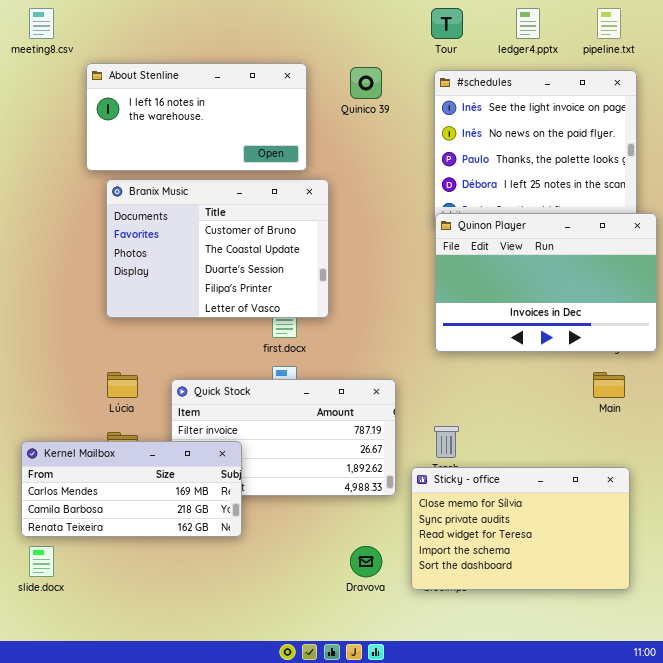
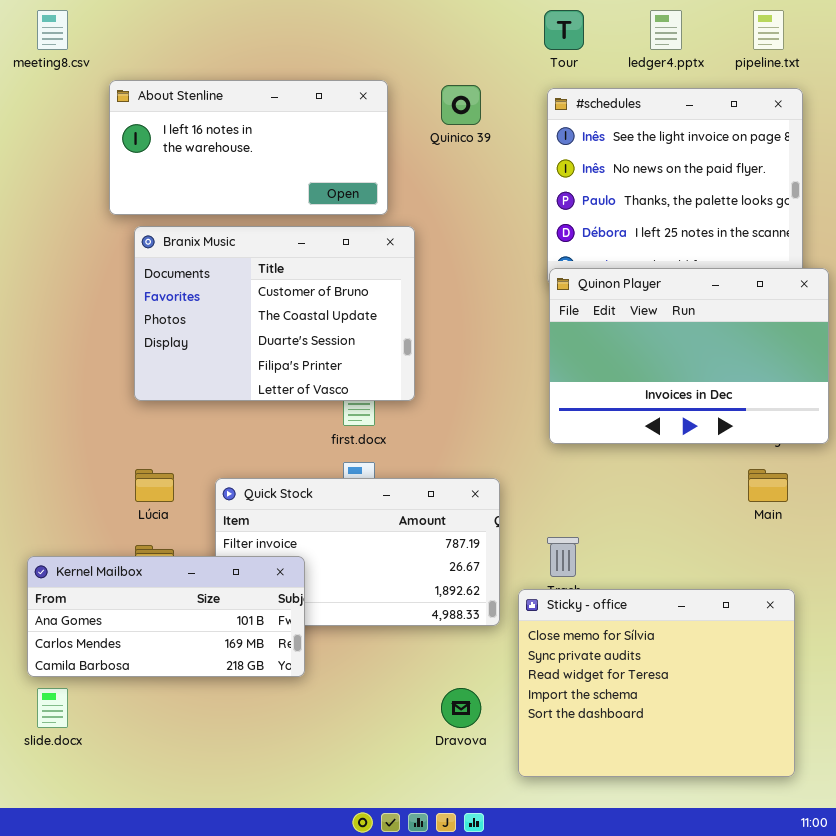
Kernel Mailbox: [21,441,242,537] -> [27,556,305,677], scrolled up 1 row
Sticky - office: [411,467,630,590] -> [518,589,795,777], resized

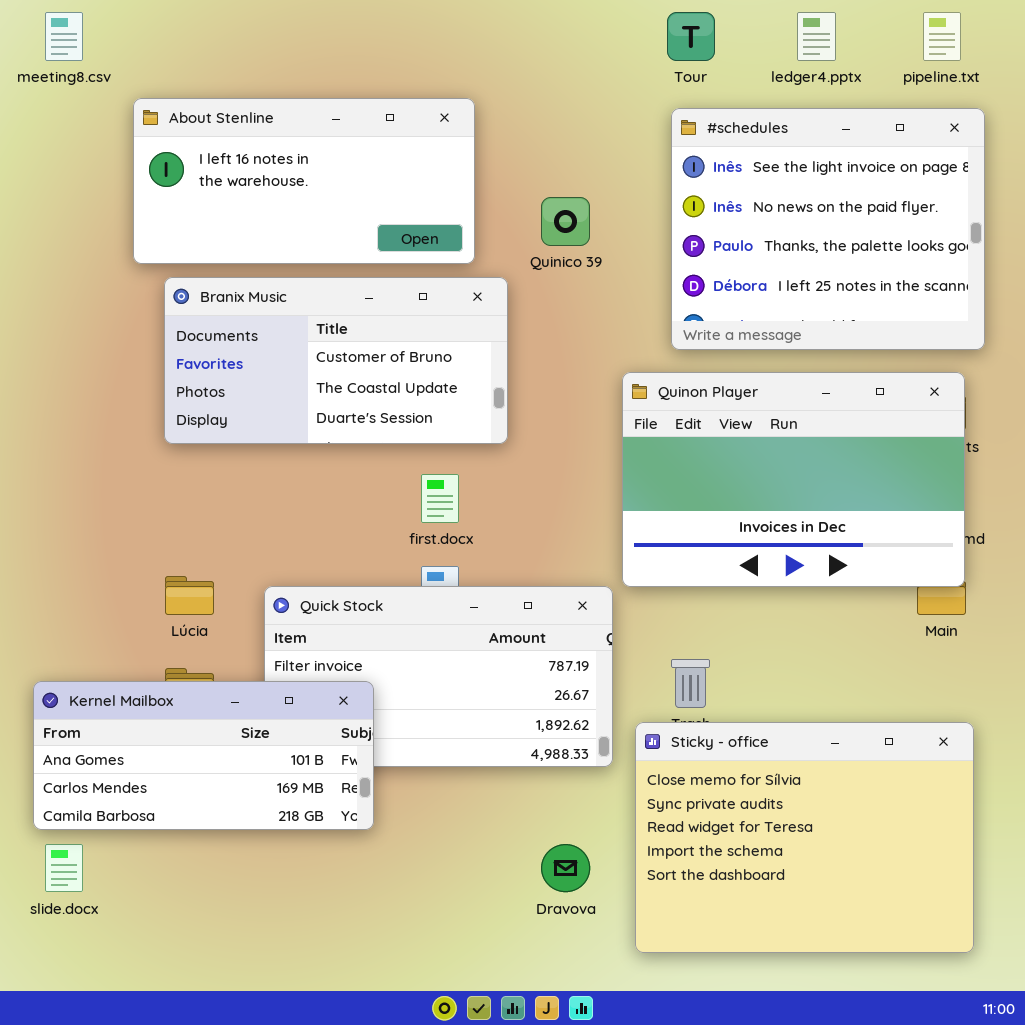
Quinico 39: [441,85,481,125] -> [541,197,590,246], moved
Branix Music: [134,226,415,401] -> [164,277,508,444], resized
Quinon Player: [549,268,829,444] -> [622,372,965,587], moved

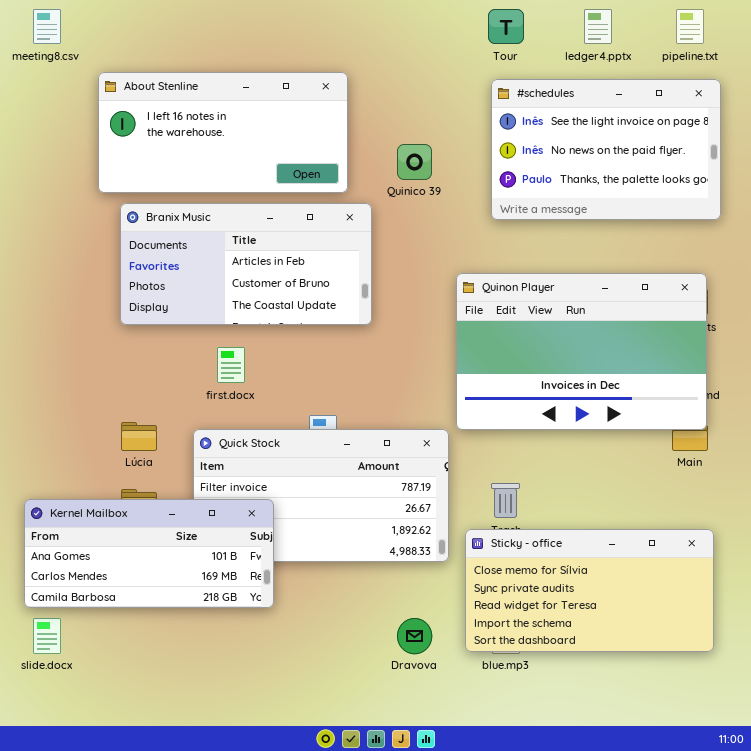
#schedules: [671,108,985,350] -> [491,79,721,220], resized
Branix Music: [164,277,508,444] -> [120,203,372,325], scrolled up 1 row
first.docx: [421,474,459,523] -> [217,347,245,383], moved
Sticky - office: [635,722,974,953] -> [465,529,714,652], resized

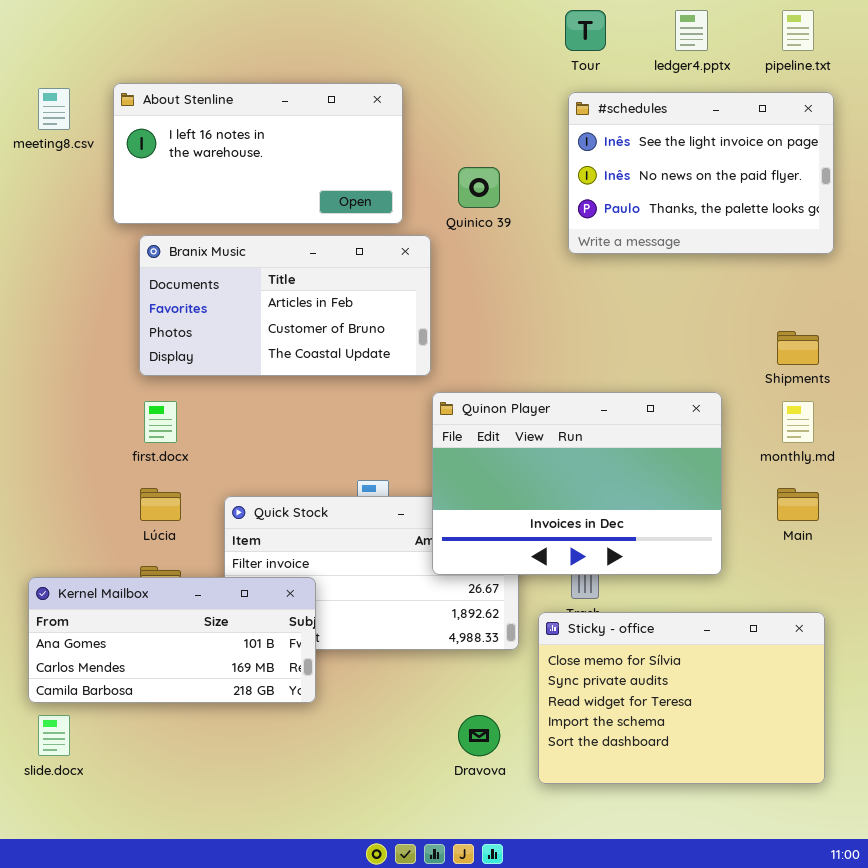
meeting8.csv: [33,9,61,44] -> [38,88,70,130], moved
Quinon Player: [456,273,707,430] -> [432,392,722,575], moved
first.docx: [217,347,245,383] -> [144,401,177,443], moved
Sticky - office: [465,529,714,652] -> [538,612,825,784], resized

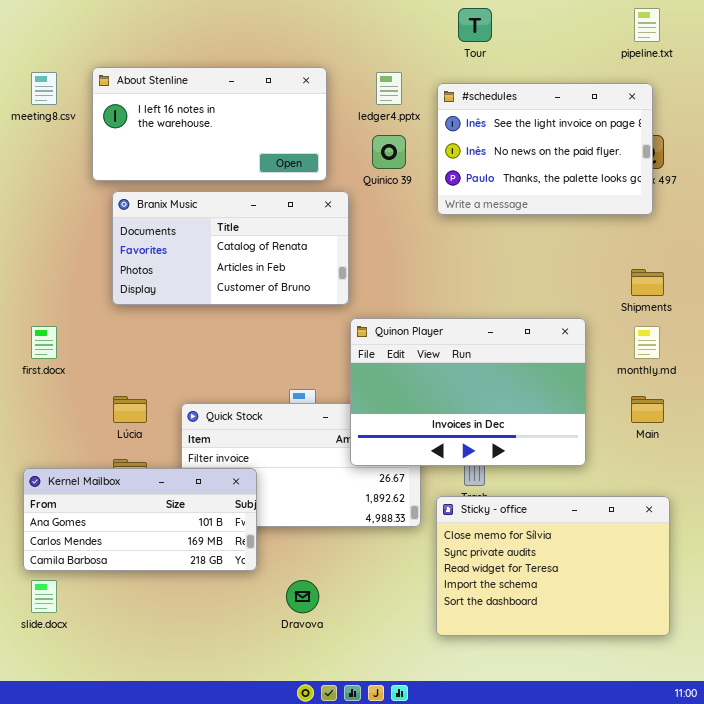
ledger4.pptx: [675,10,708,51] -> [376,72,402,105], moved
#schedules: [568,92,834,254] -> [437,83,653,215], moved
Branix Music: [139,235,431,376] -> [112,191,349,305], scrolled up 1 row
first.docx: [144,401,177,443] -> [31,326,57,359], moved
Dravova: [458,715,500,756] -> [286,580,319,613], moved

